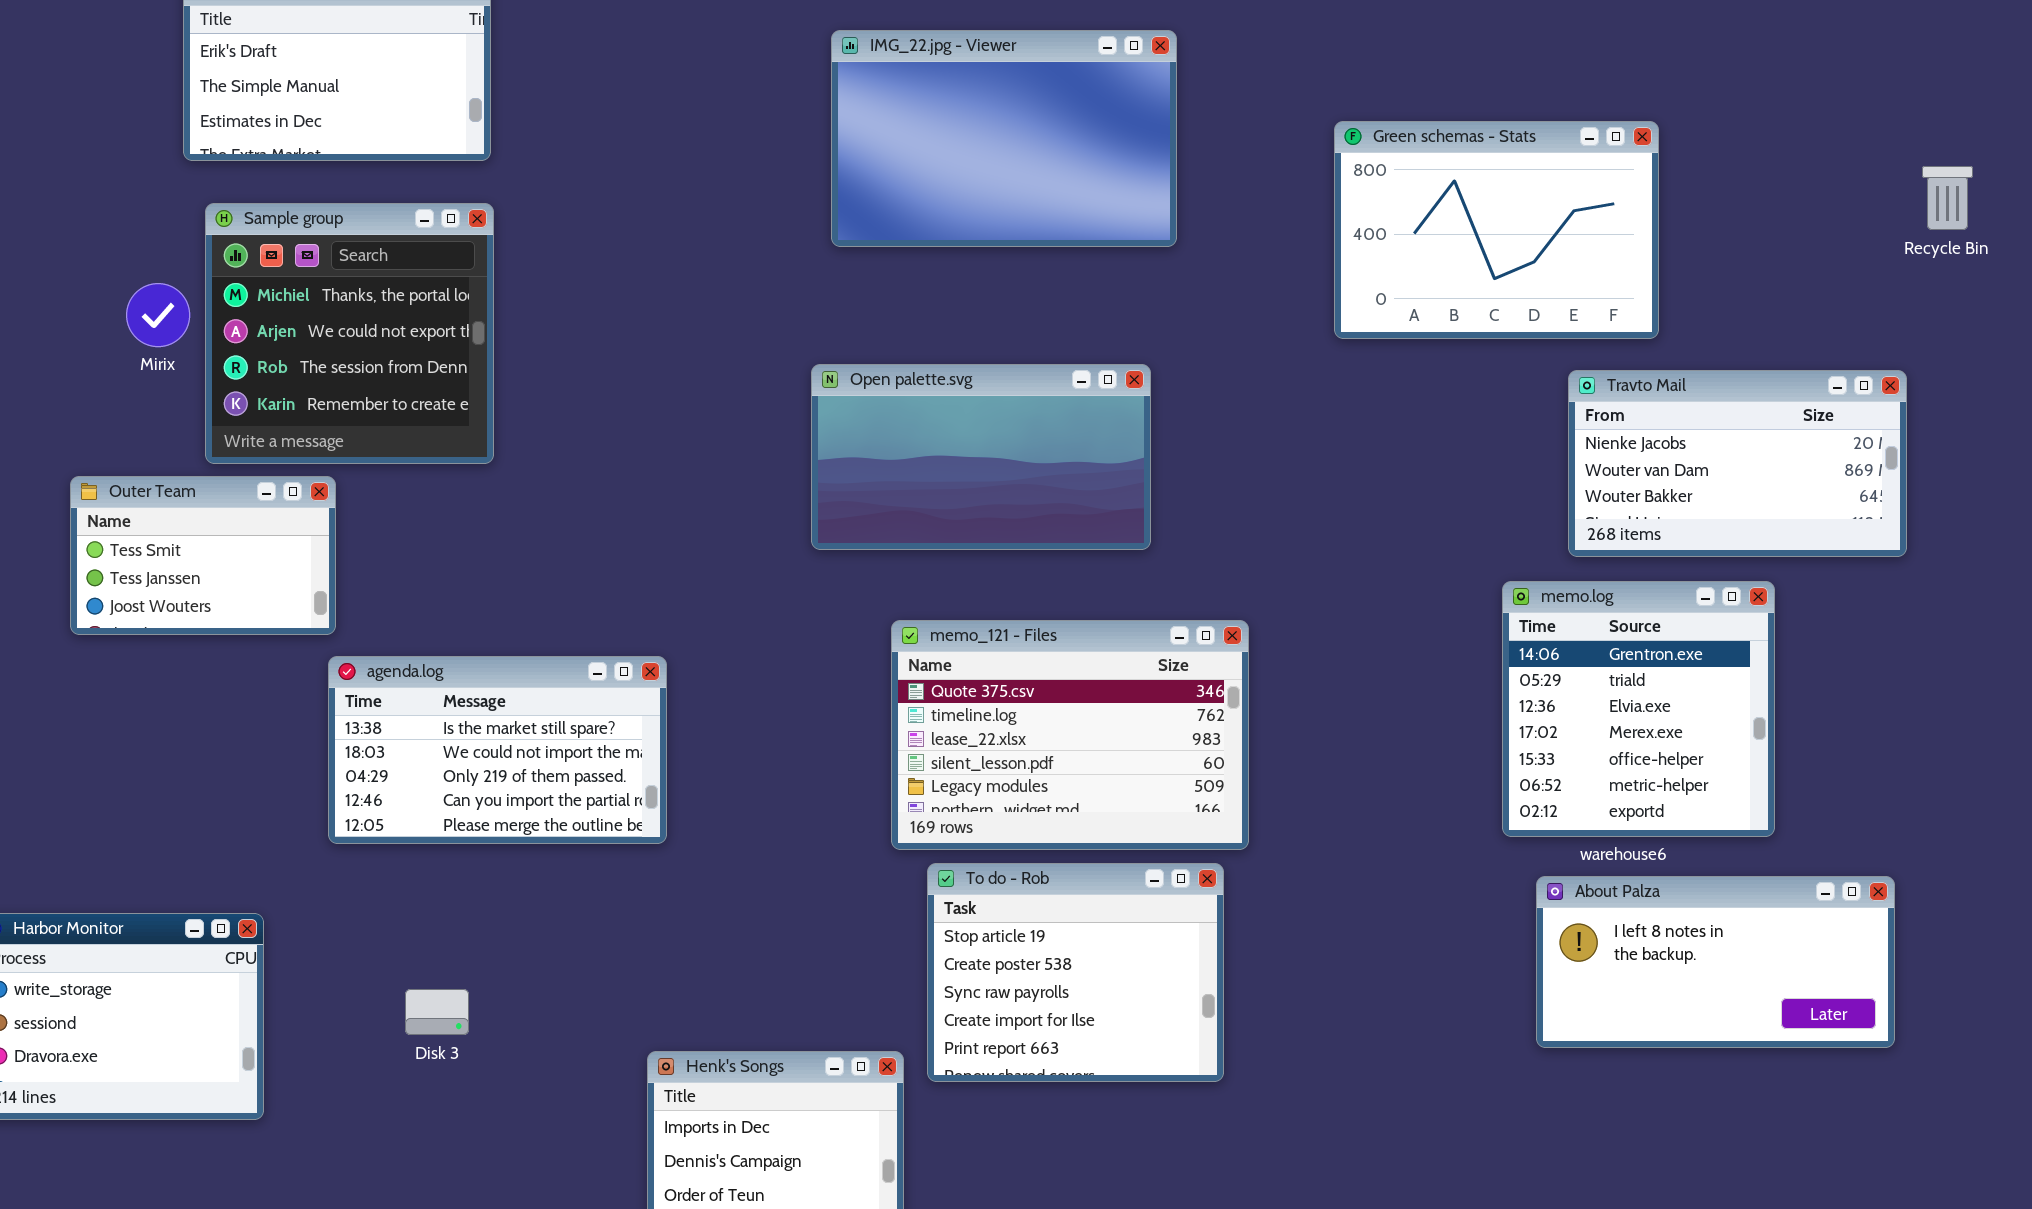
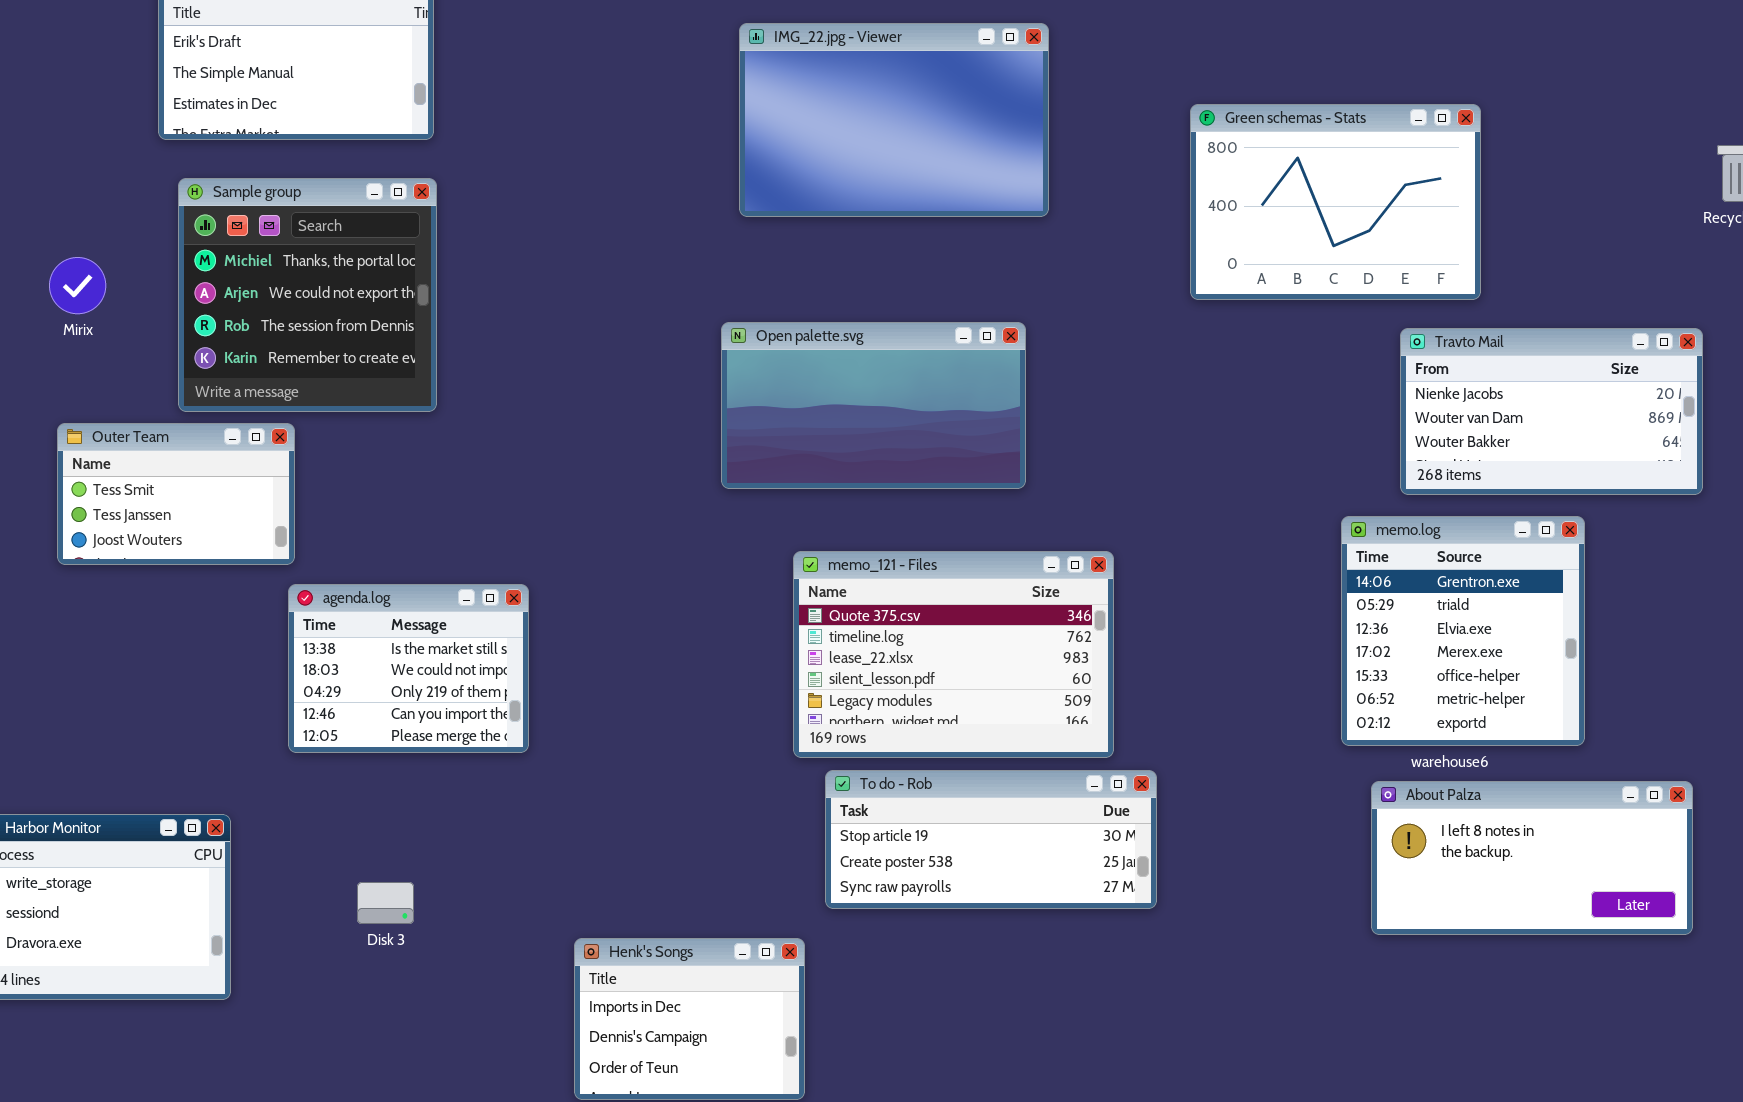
Mirix: [126,283,190,347] -> [49,257,106,314], moved
agenda.log: [328,656,667,844] -> [288,584,529,753], resized
To do - Rob: [927,863,1224,1082] -> [825,770,1157,909], resized

